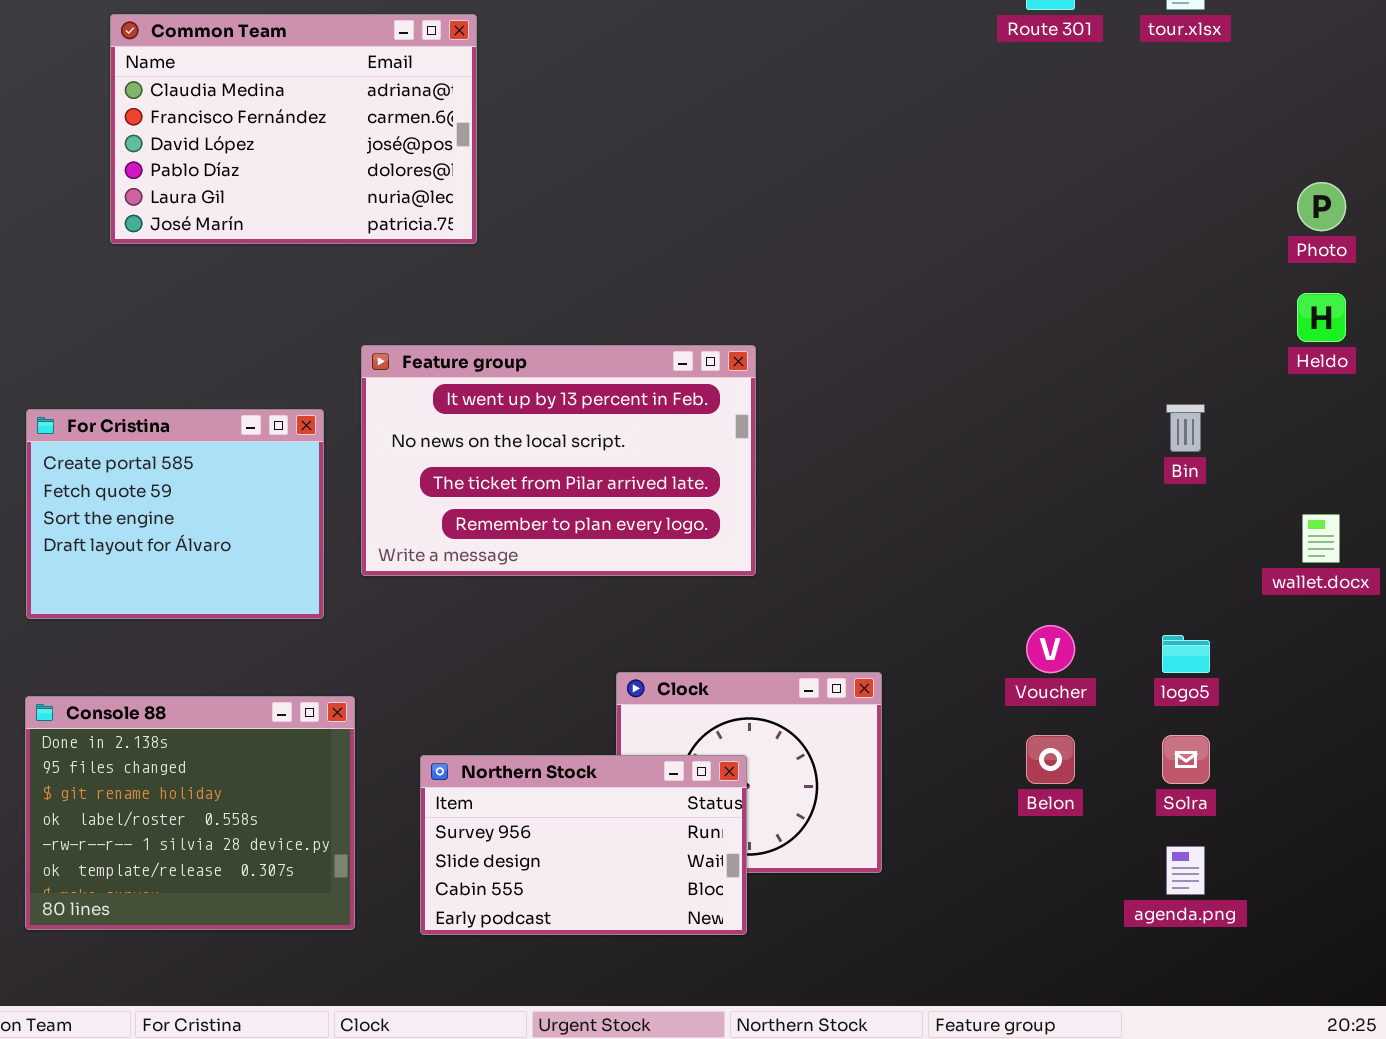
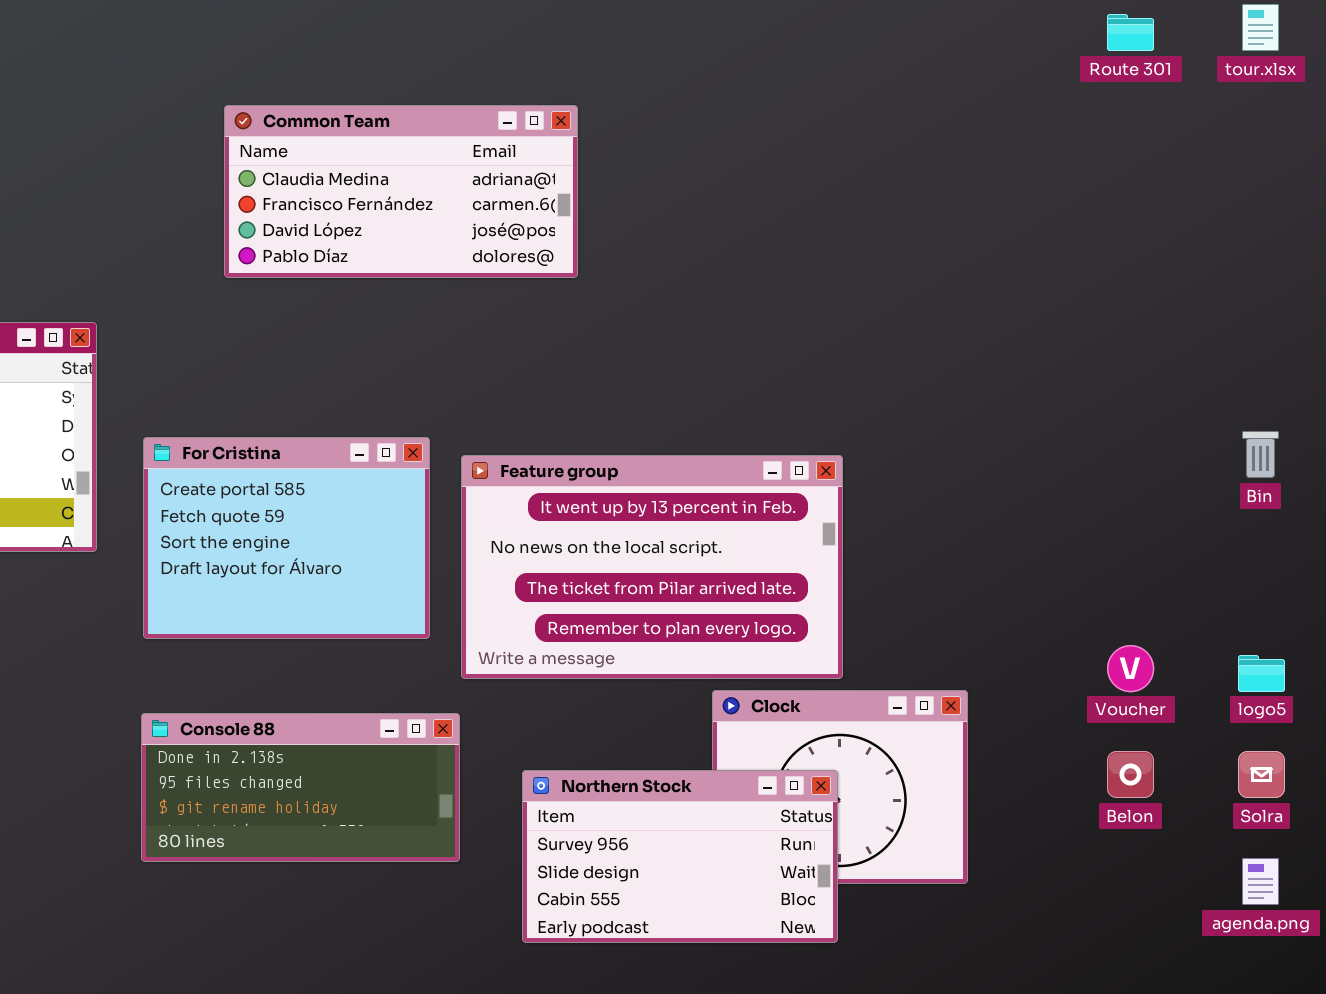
Common Team: [110,14,477,244] -> [224,105,578,278], resized
Feature group: [361,345,756,576] -> [461,455,843,679], moved
Console 88: [25,696,355,930] -> [141,713,460,862], resized

